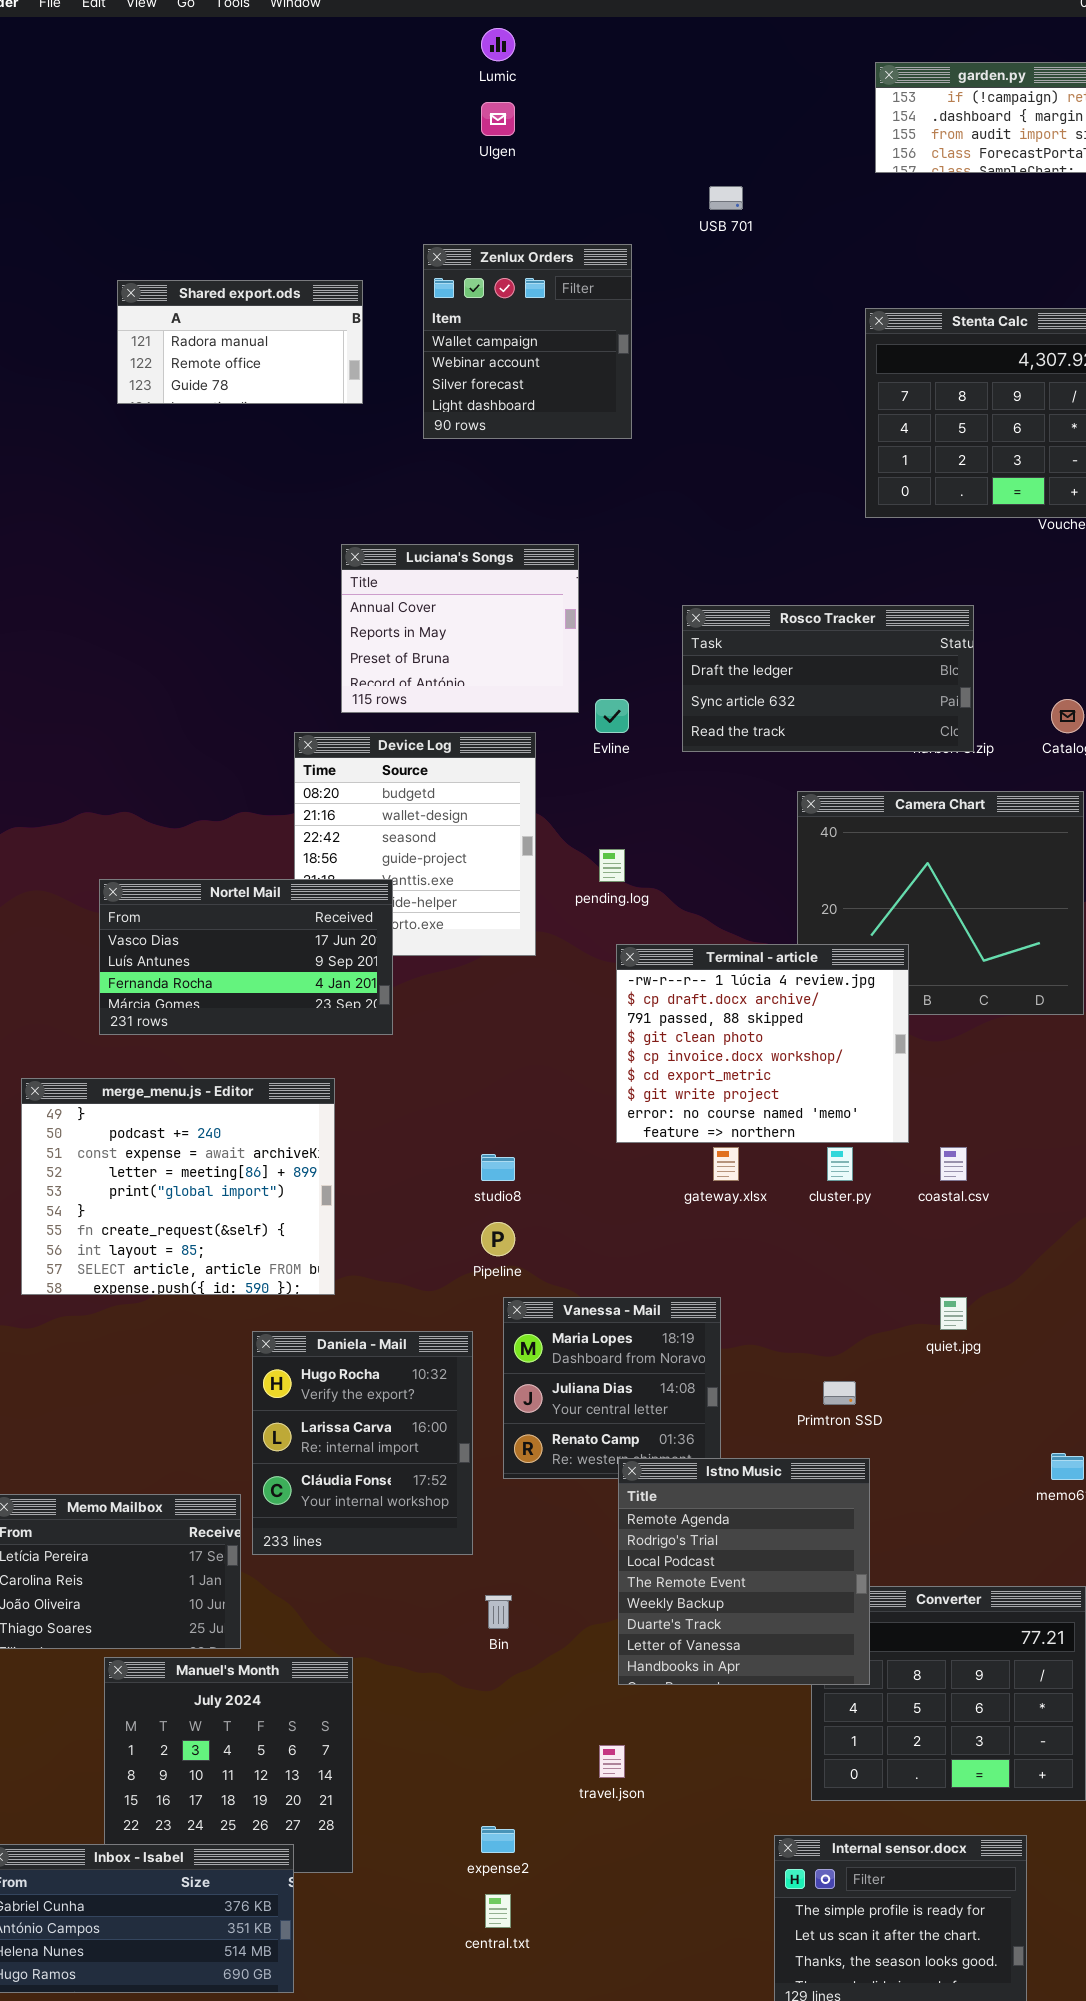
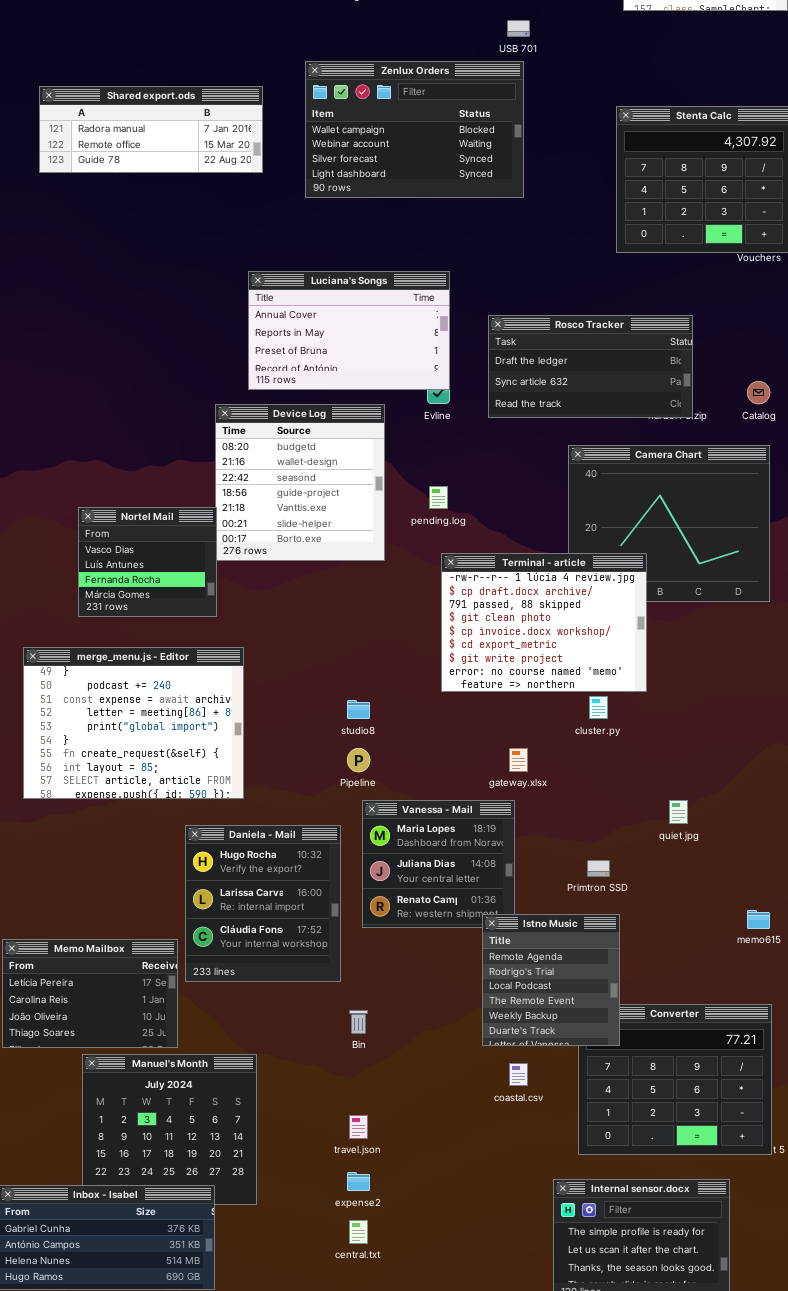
Zenlux Orders: [423,244,632,439] -> [305,61,524,198], resized
Shared export.ods: [117,280,363,404] -> [39,86,263,173], resized
Luciana's Songs: [341,544,579,713] -> [248,271,450,390], resized
Nortel Mail: [99,879,393,1035] -> [78,507,217,617], resized
gateway.xlsx: [713,1147,739,1181] -> [509,748,528,772], moved
coastal.csv: [940,1147,967,1181] -> [509,1063,528,1086], moved
Istno Music: [618,1458,870,1685] -> [482,914,620,1046], resized
travel.json: [599,1745,625,1778] -> [349,1115,368,1139], moved

